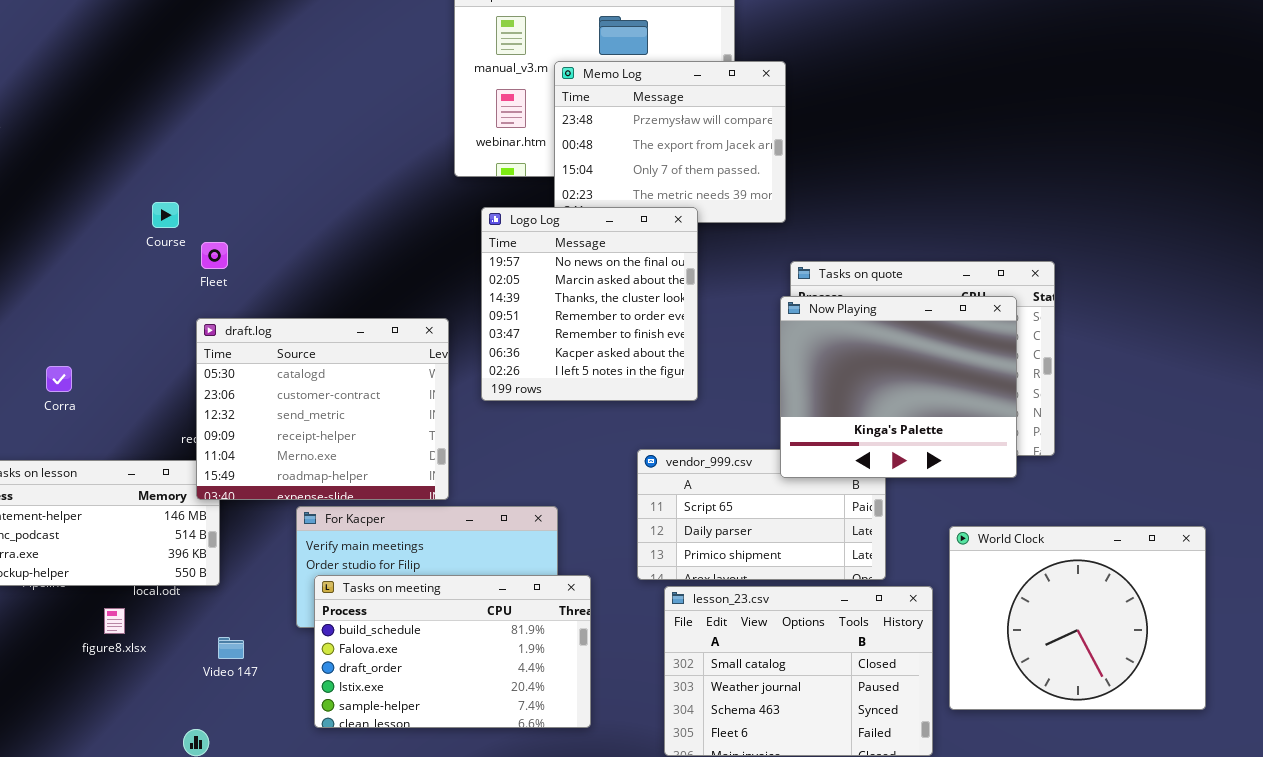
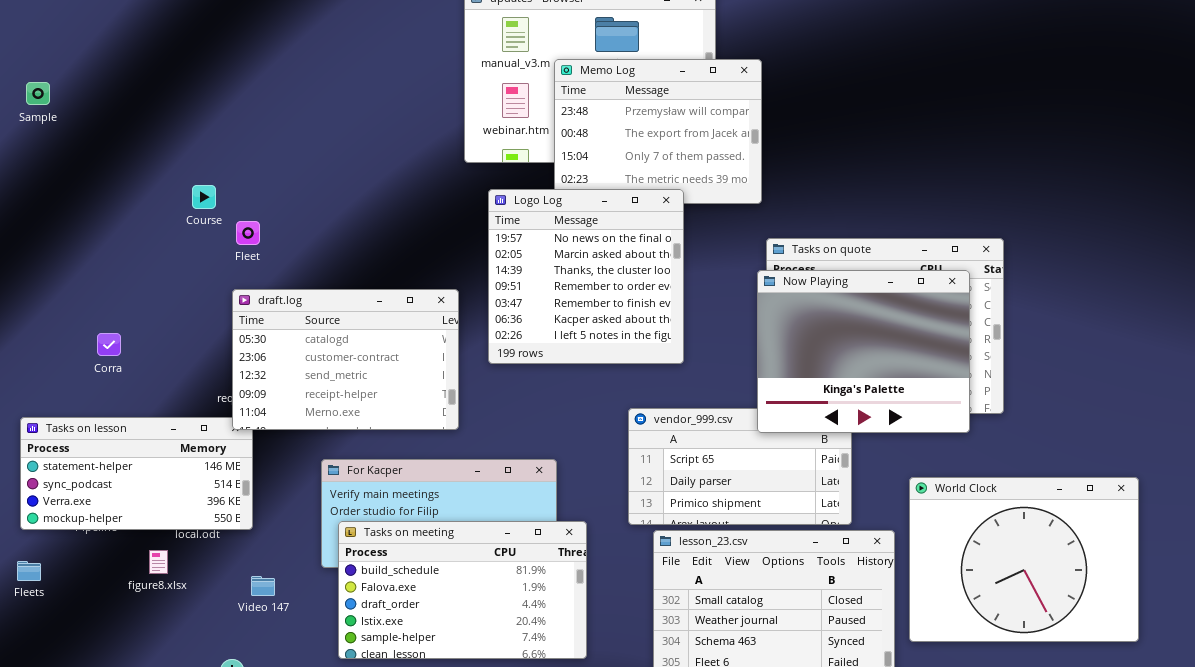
draft.log: [196,318,449,500] -> [232,289,459,430], resized

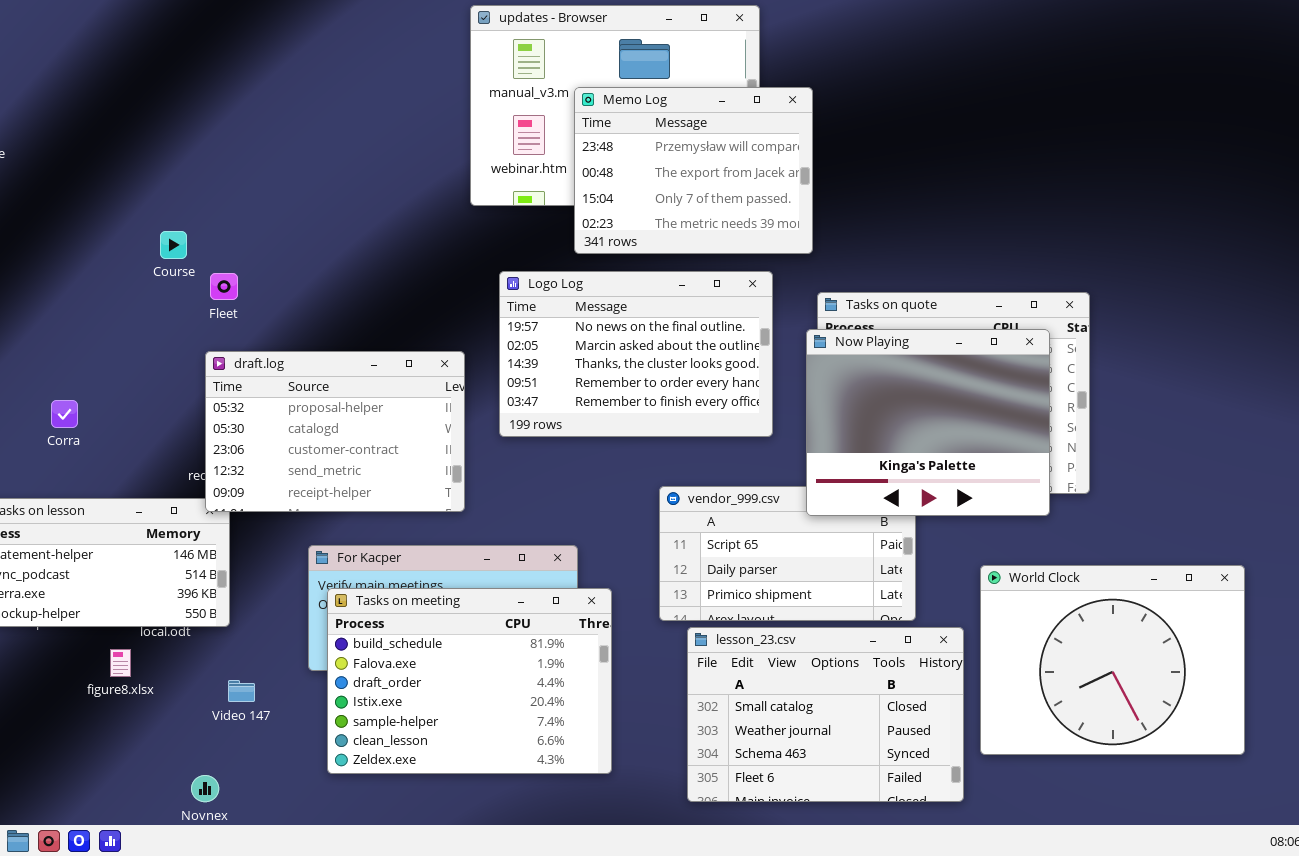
Logo Log: [488,189,684,364] -> [499,271,773,437], resized
draft.log: [232,289,459,430] -> [205,351,465,512], scrolled up 1 row
Tasks on meeting: [338,521,587,659] -> [327,588,612,774], resized

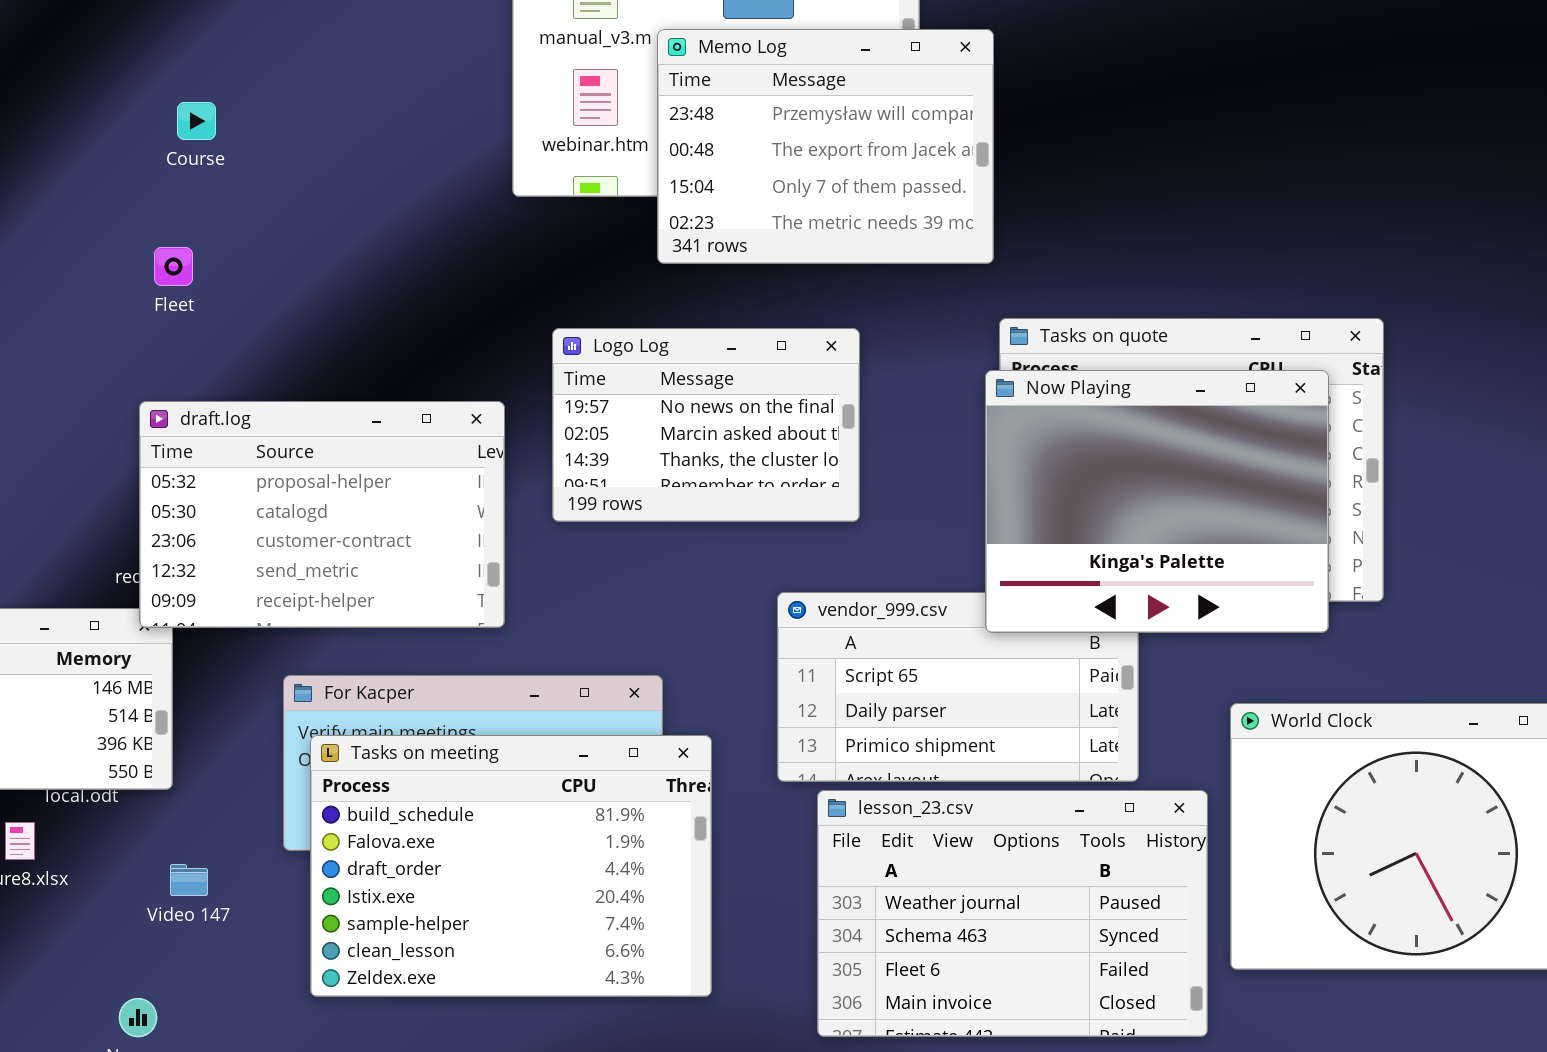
Course: [160,231,187,259] -> [177,102,216,140], moved
Logo Log: [499,271,773,437] -> [552,328,860,522], resized
Fleet: [210,273,238,300] -> [154,247,193,286], moved
lesson_23.csv: [687,627,964,802] -> [817,790,1208,1037], scrolled down 1 row

